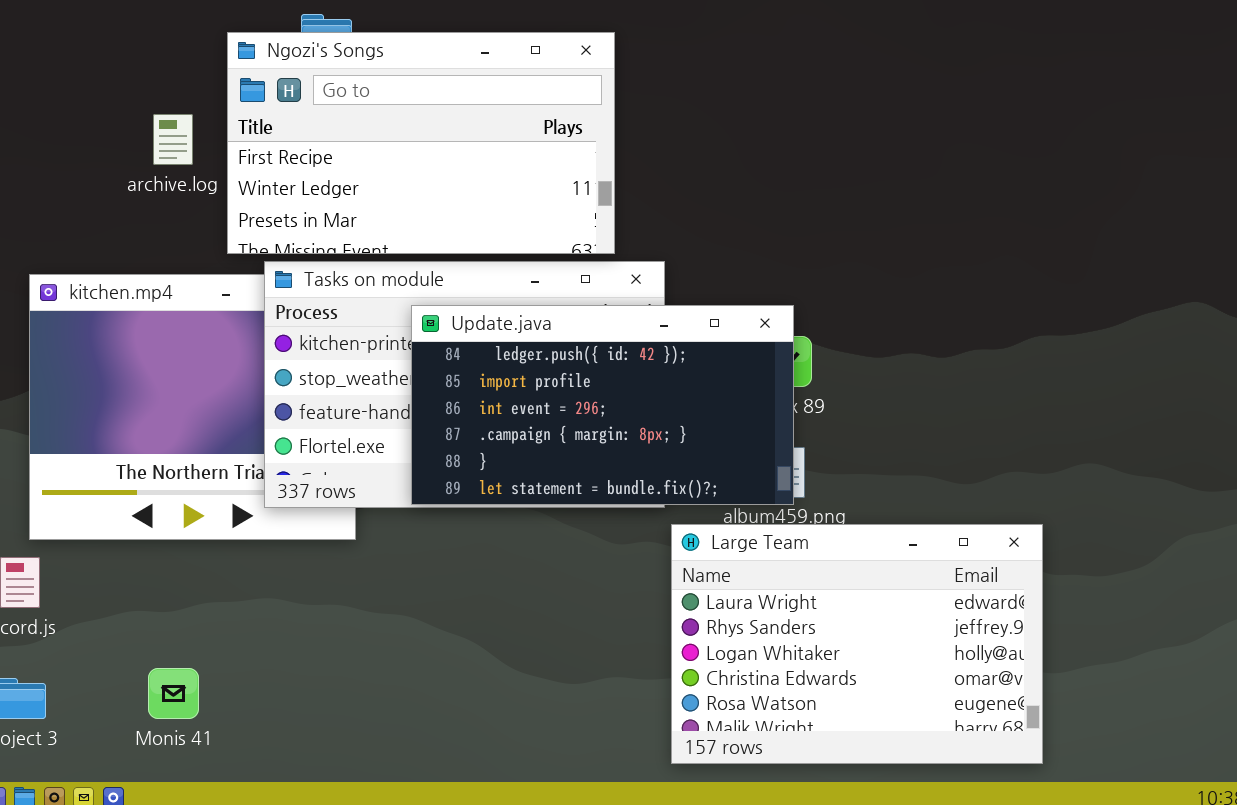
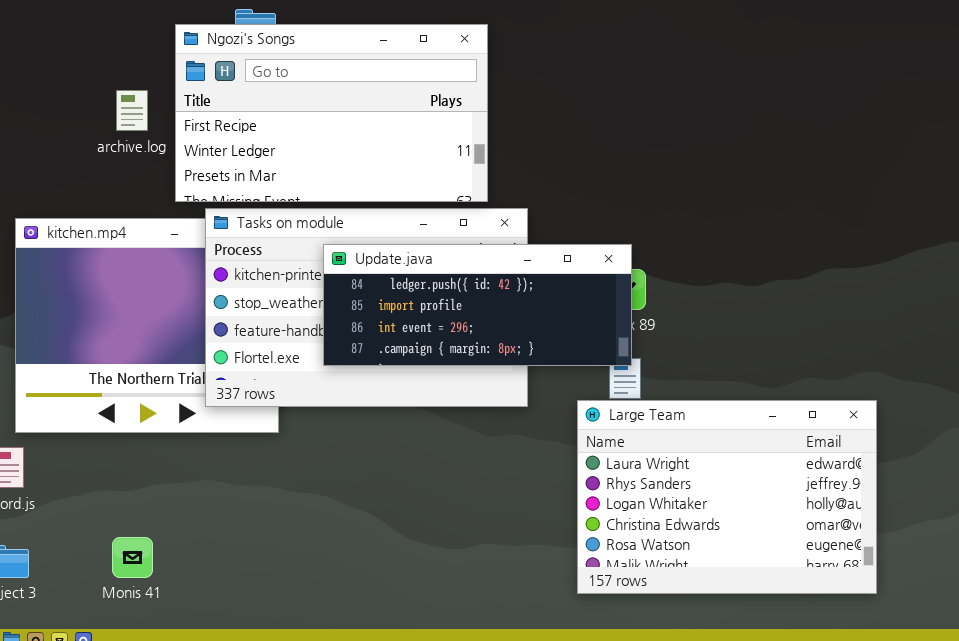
Update.java: [411,305,794,505] -> [323,244,632,366], resized
Large Team: [671,524,1043,764] -> [577,400,877,594], moved

